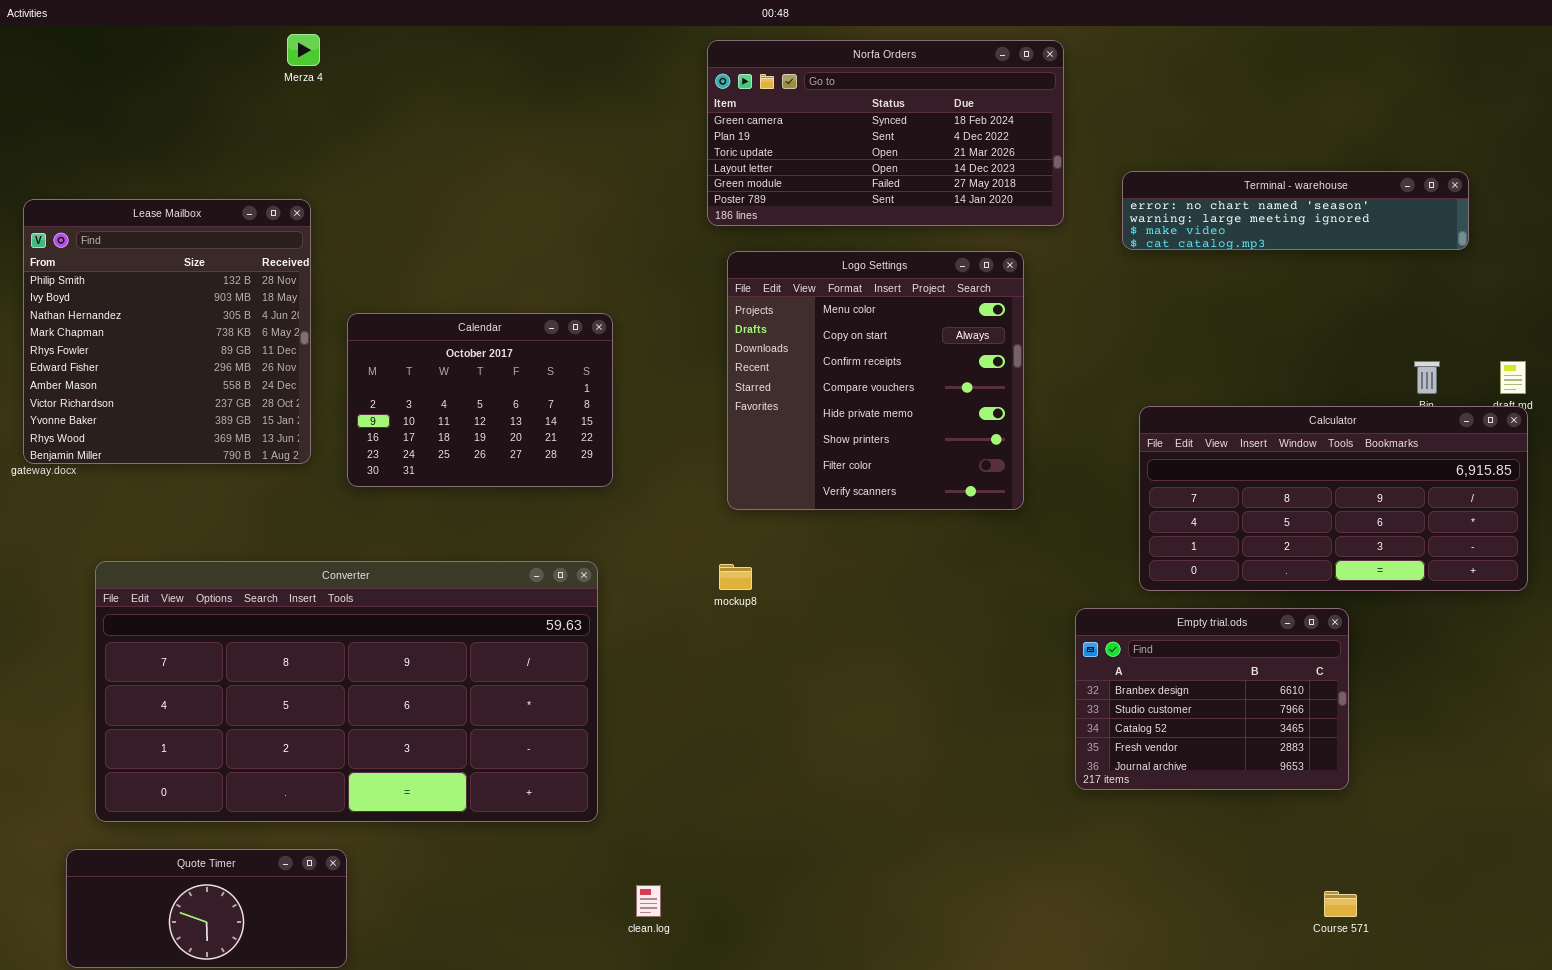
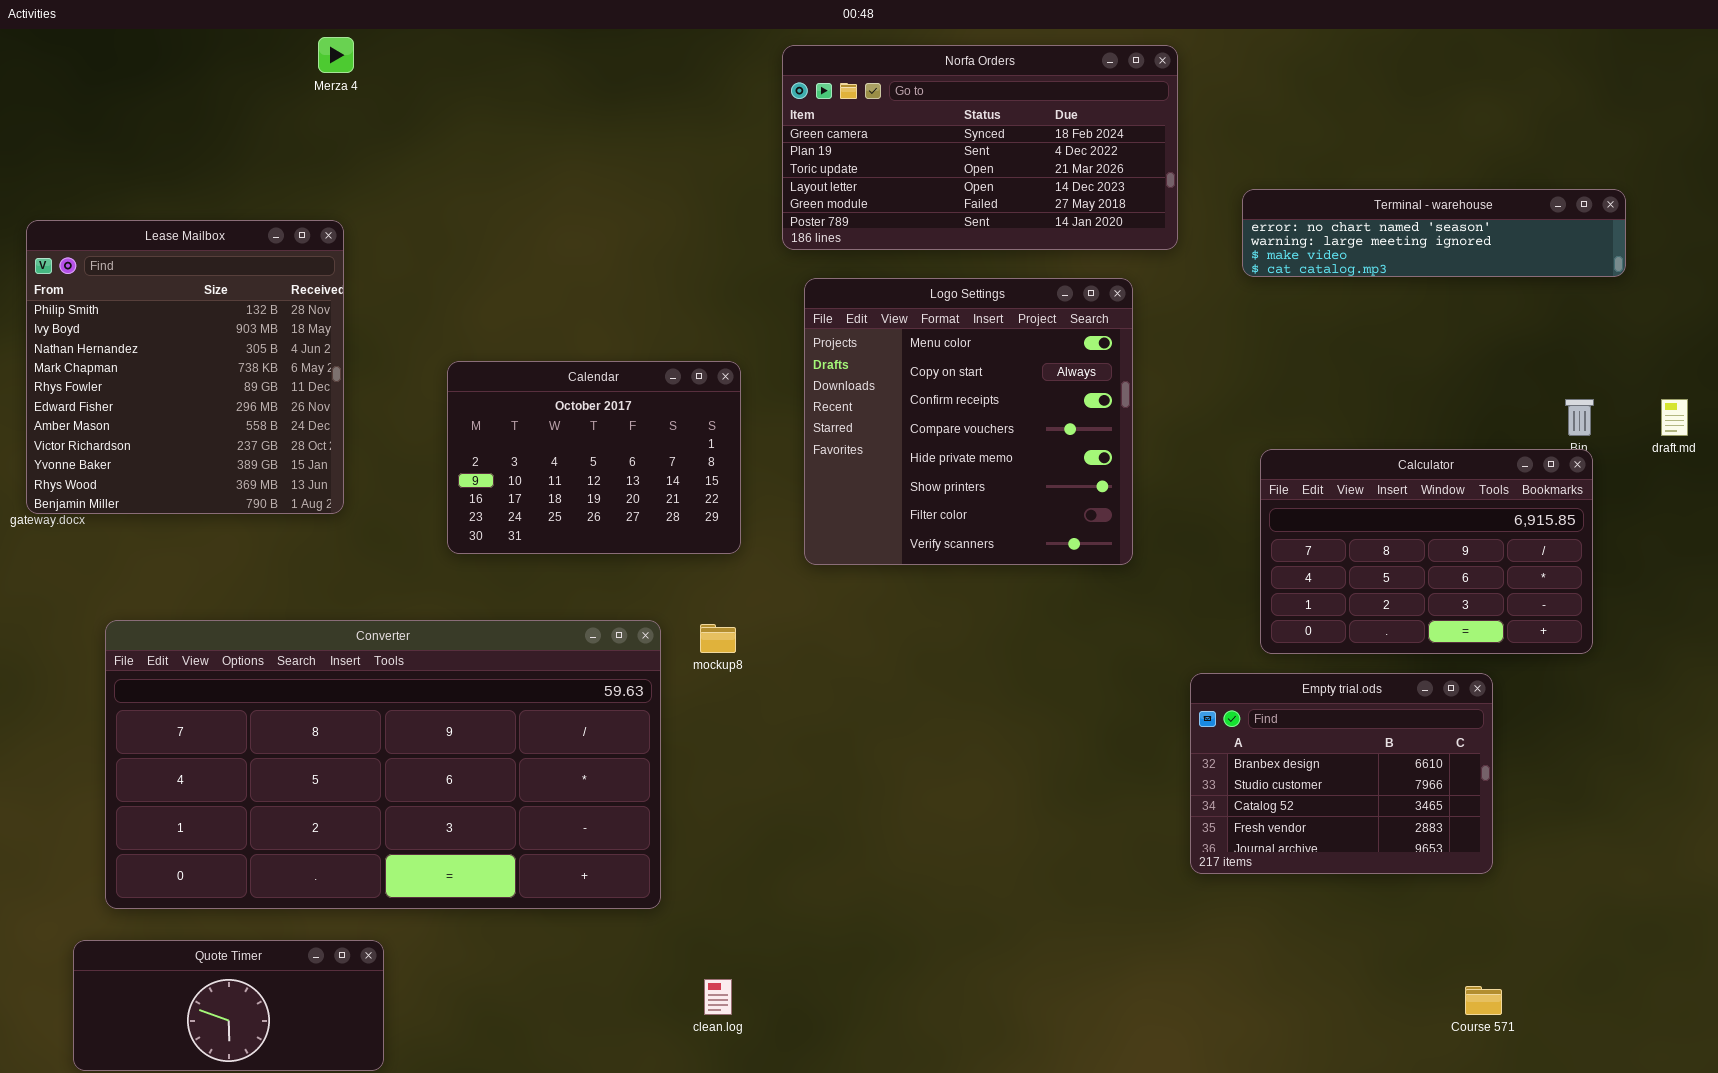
Calendar: [347,313,613,487] -> [447,361,741,554], moved
Calculator: [1139,406,1528,591] -> [1260,449,1593,654], resized
mockup8: [719,564,752,590] -> [700,624,736,653], moved

